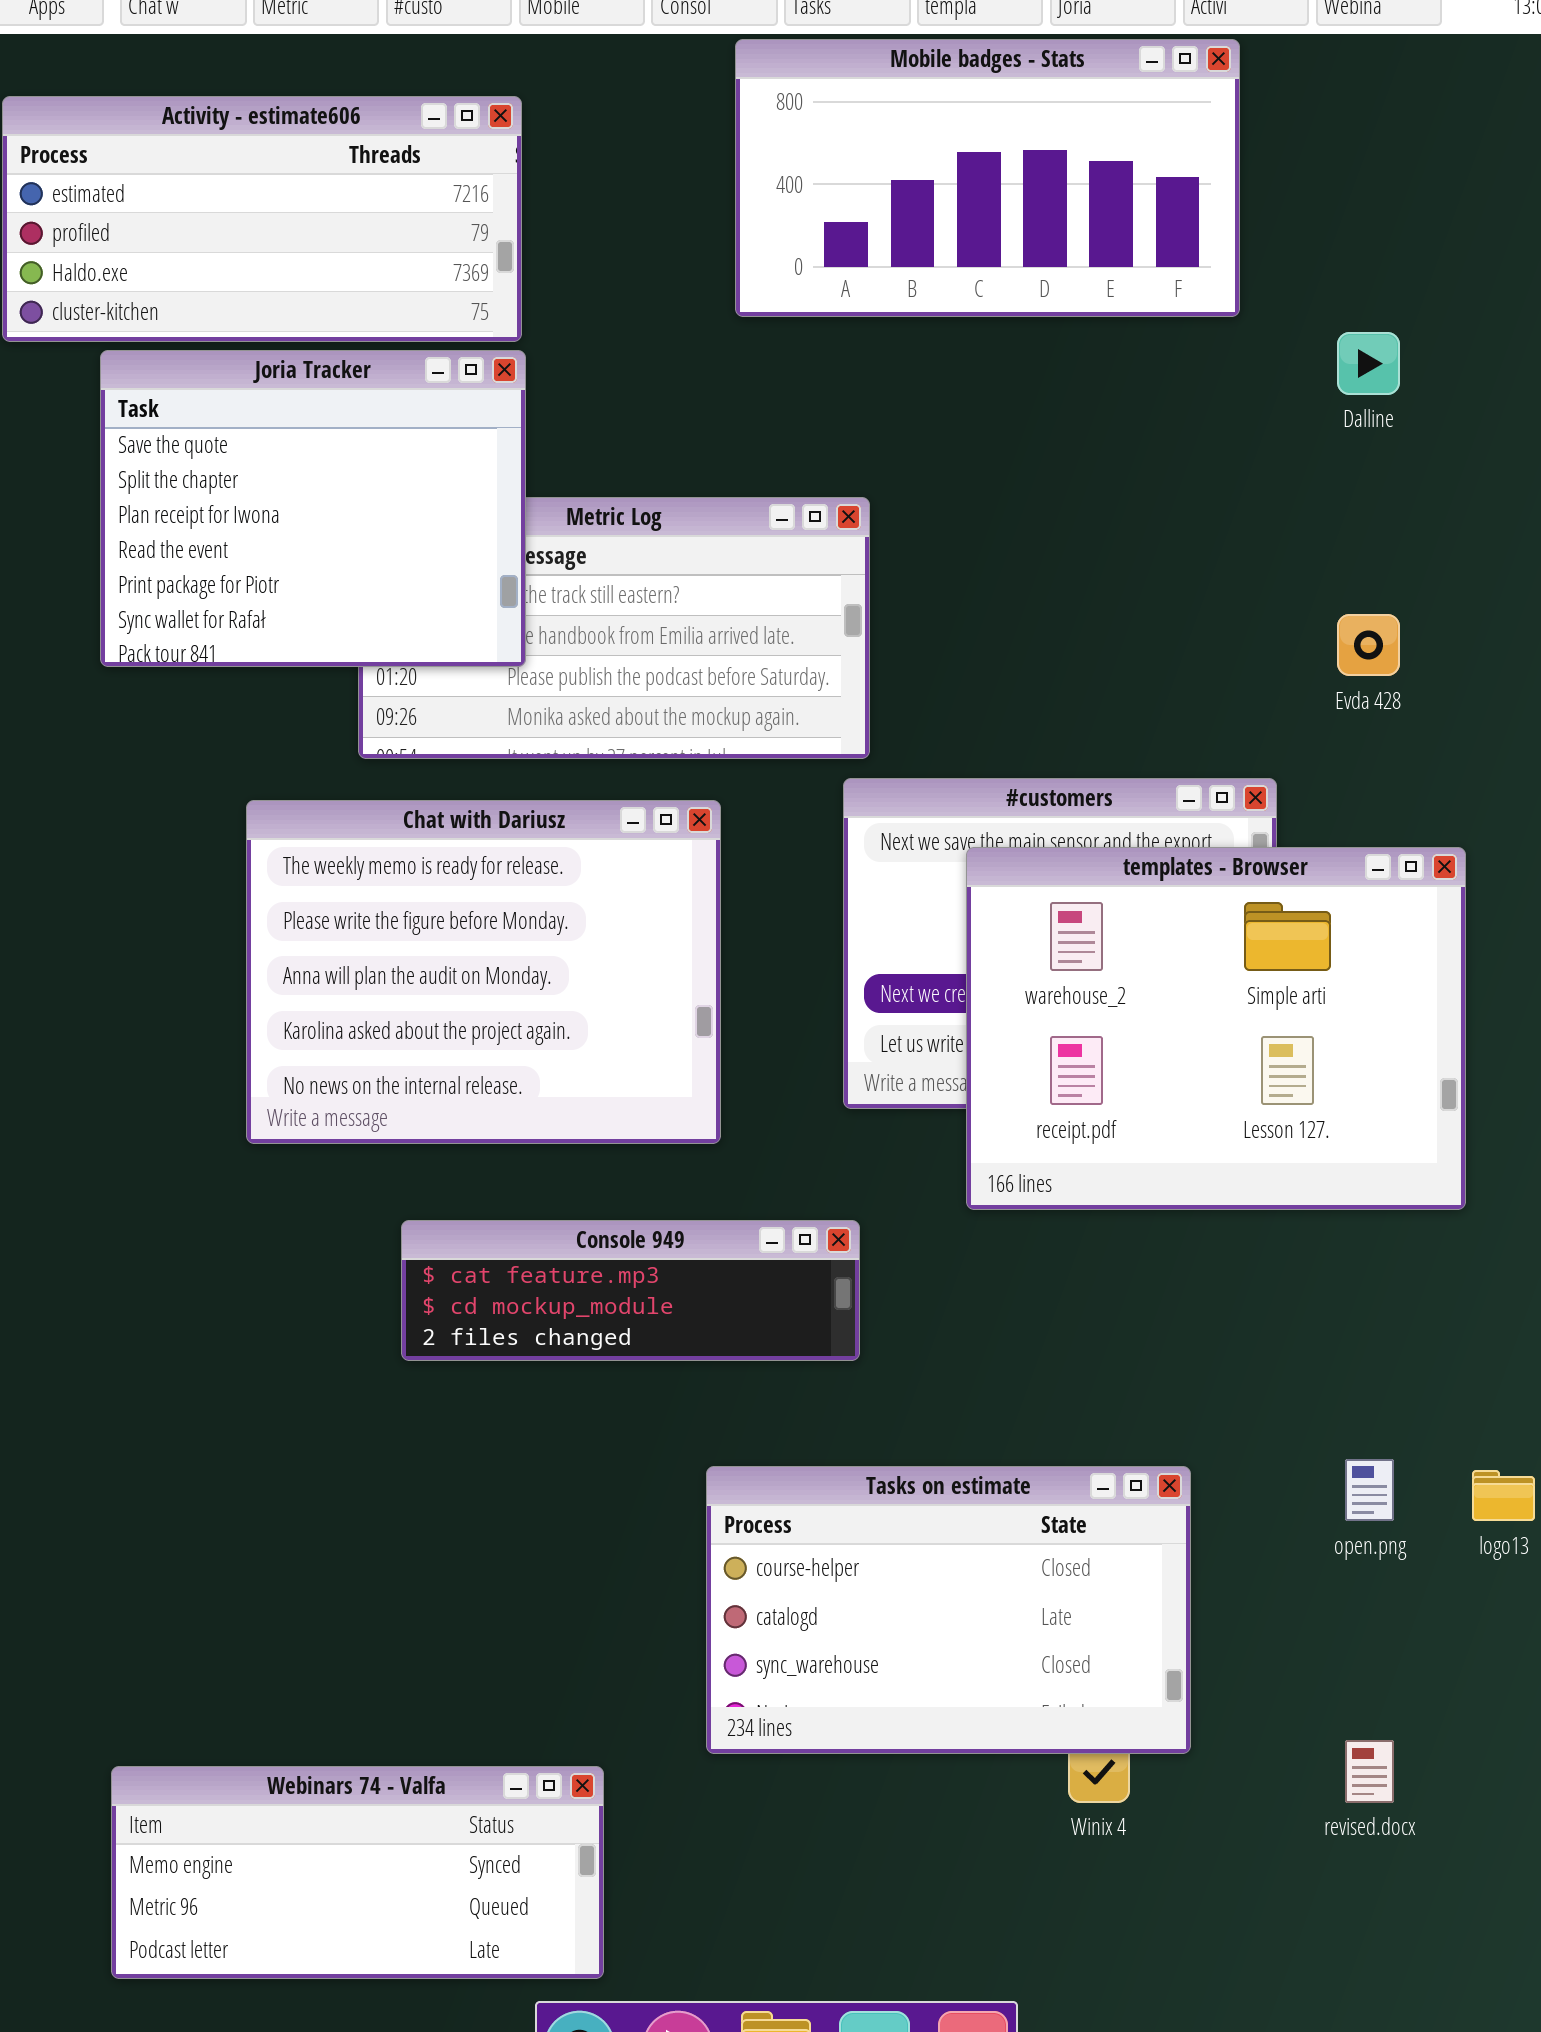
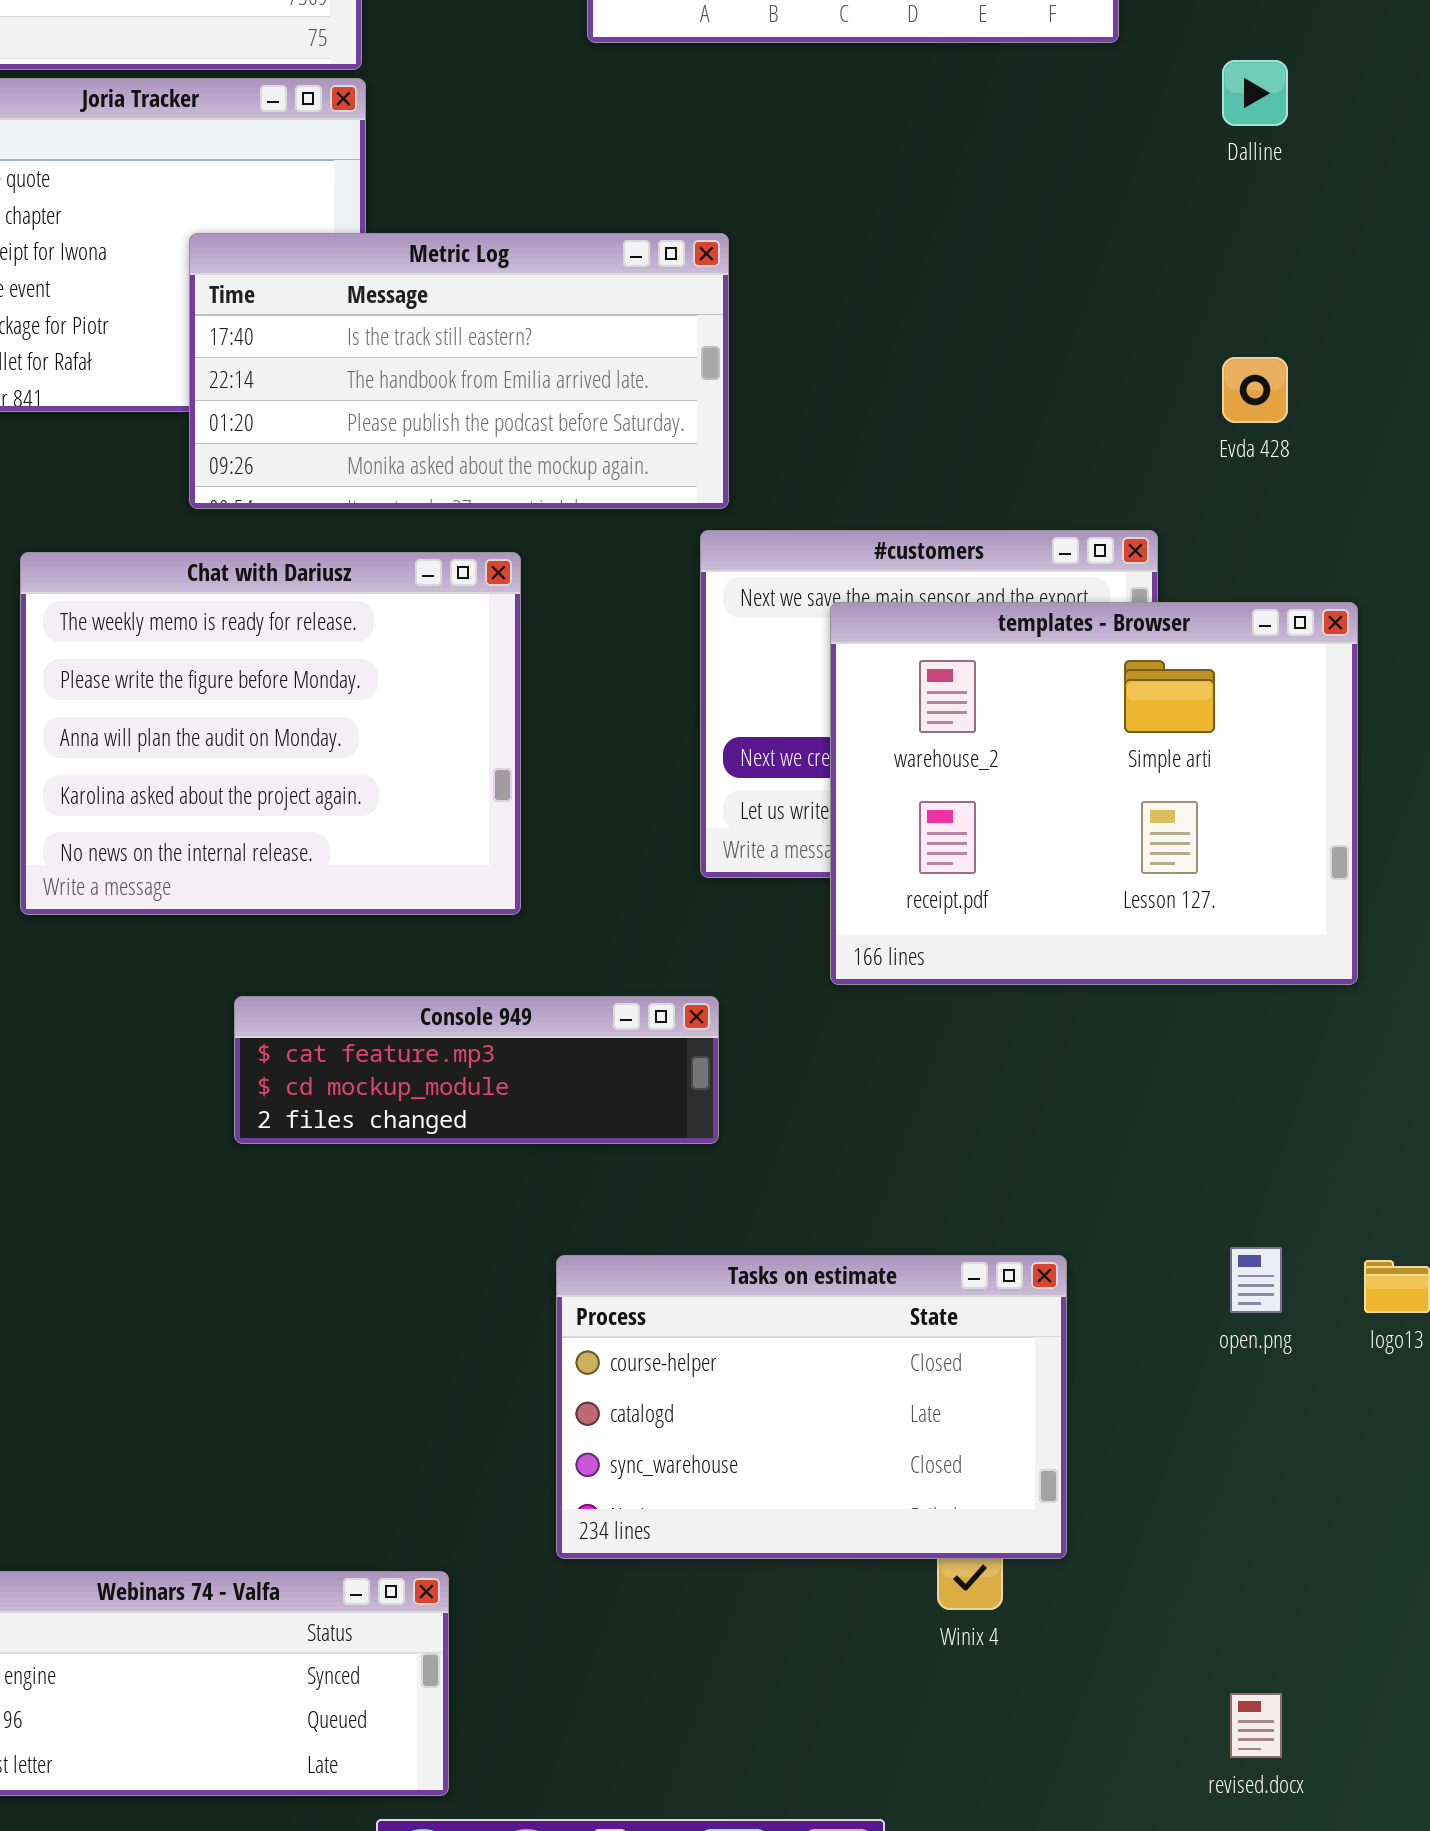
Metric Log: [358,497,870,759] -> [189,233,729,509], raised
Chat with Dariusz: [246,800,721,1144] -> [20,552,521,915], moved
revised.docx: [1345,1740,1394,1803] -> [1230,1693,1282,1758], moved

